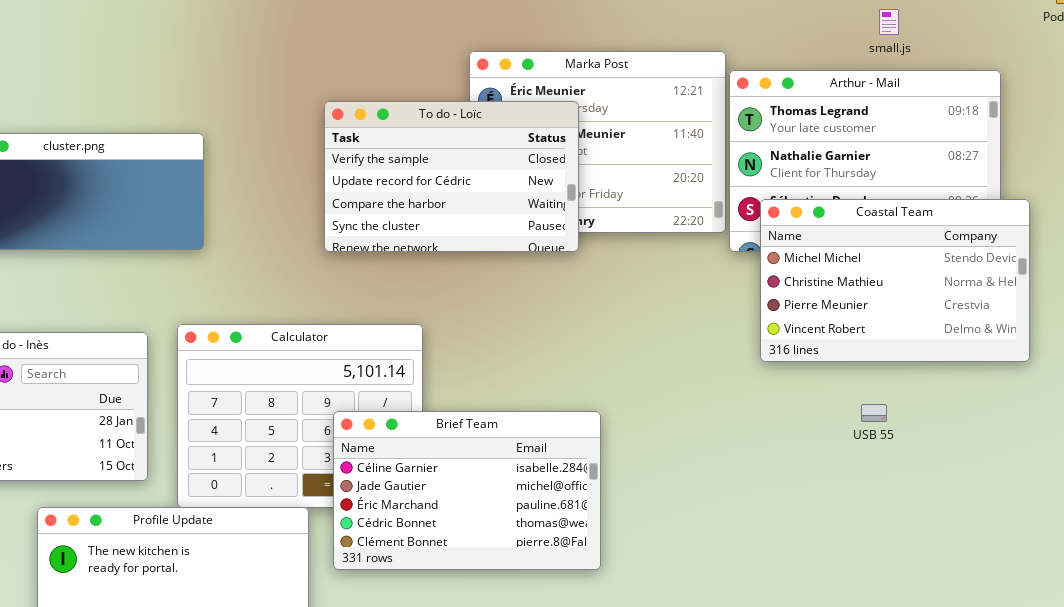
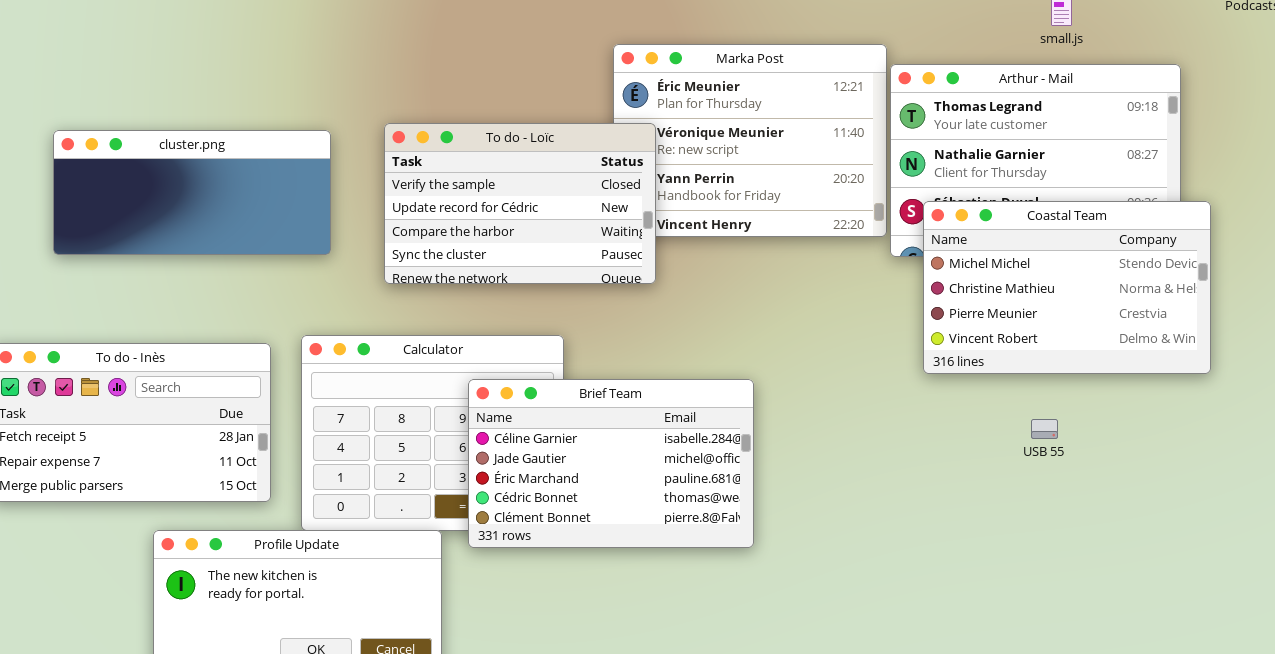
To do - Loïc: [324,101,579,252] -> [384,123,656,284], moved
Brief Team: [333,411,601,570] -> [468,379,754,548], moved

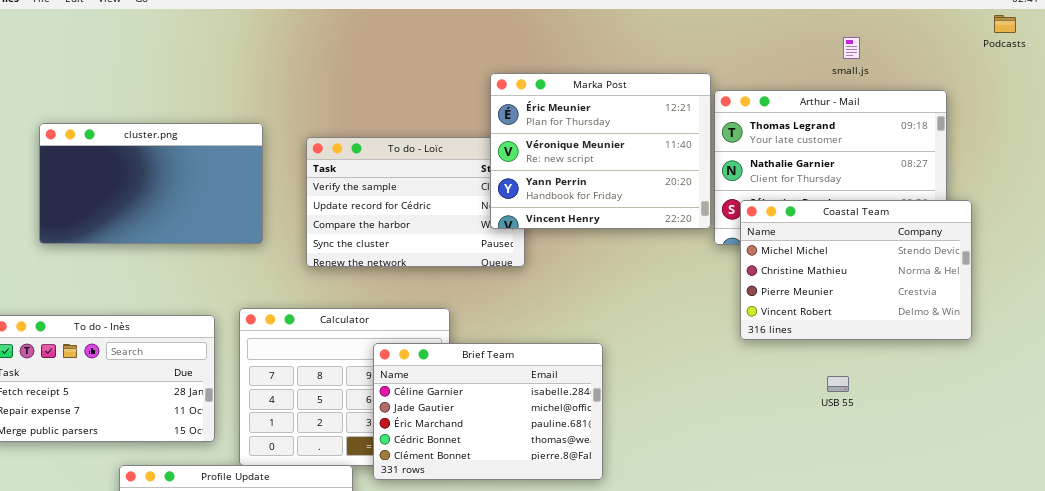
Marka Post: [613,44,887,237] -> [490,73,711,229], raised
cluster.png: [53,130,331,255] -> [39,123,263,244], resized

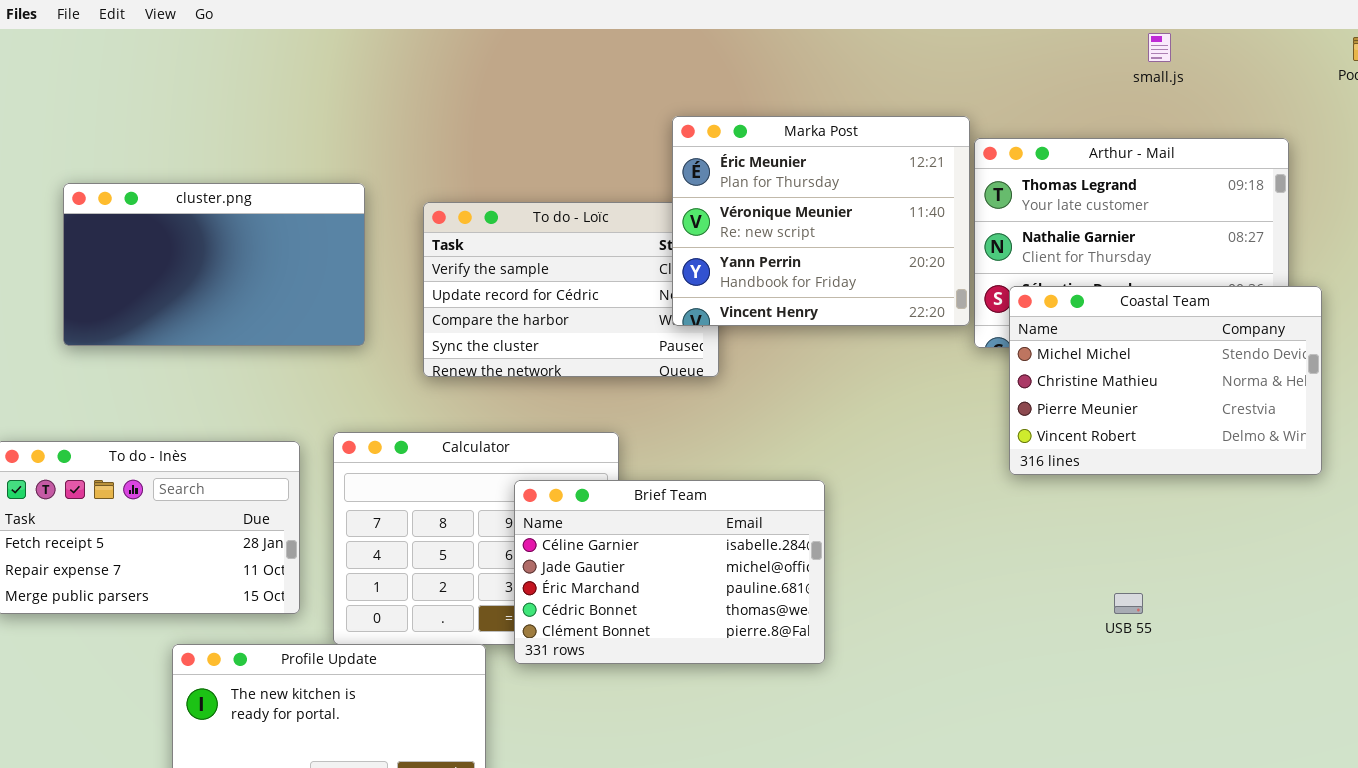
small.js: [843,37,860,59] -> [1148,33,1171,62], moved
USB 55: [827,376,849,392] -> [1114,593,1143,614], moved

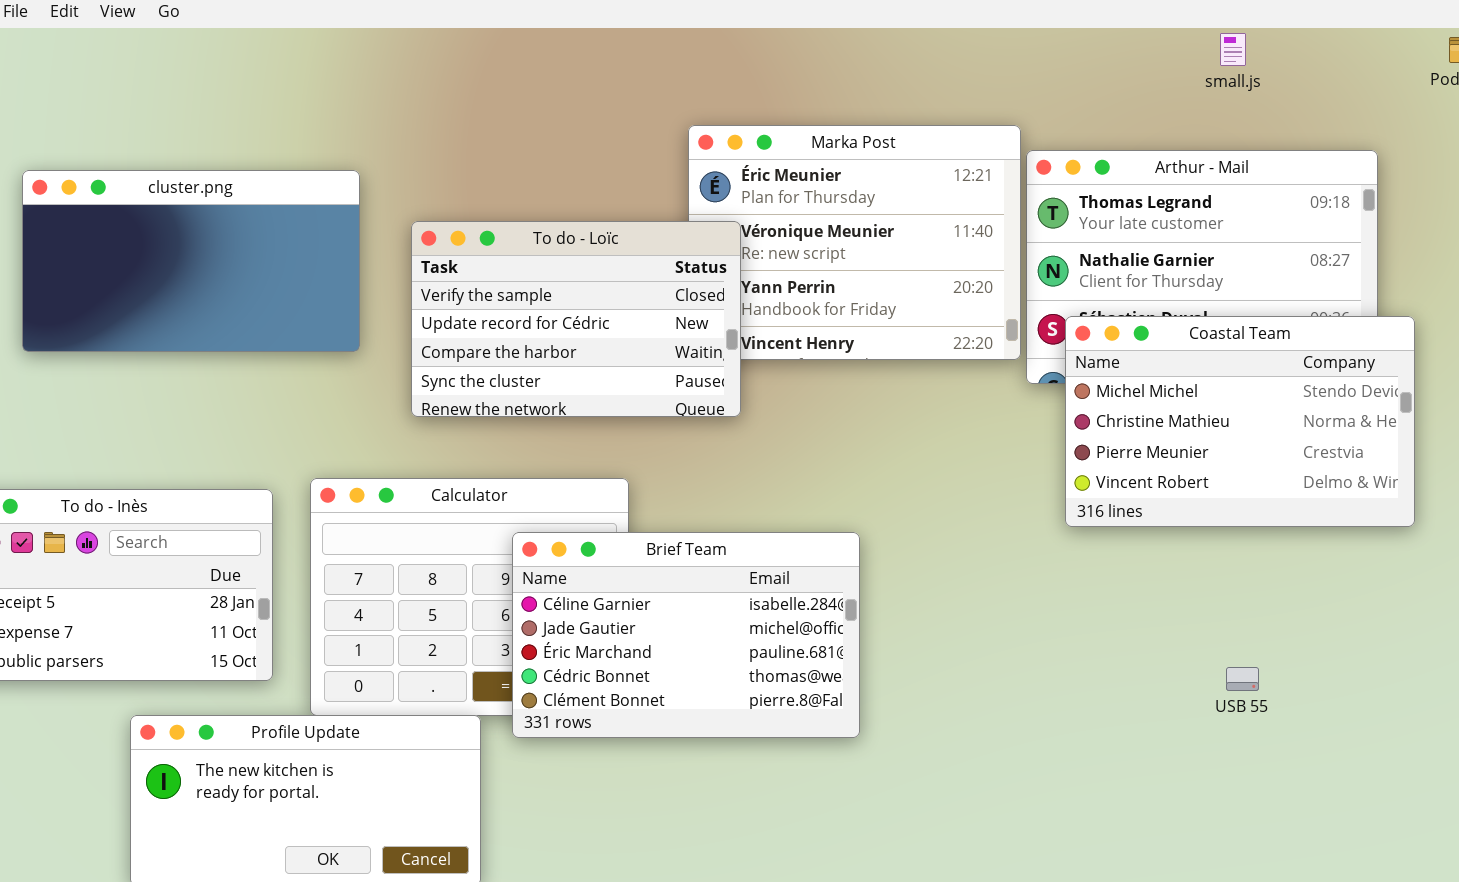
cluster.png: [63,183,365,346] -> [22,170,360,352], moved
To do - Loïc: [423,202,719,377] -> [411,221,741,417], raised
USB 55: [1114,593,1143,614] -> [1226,667,1259,691], moved

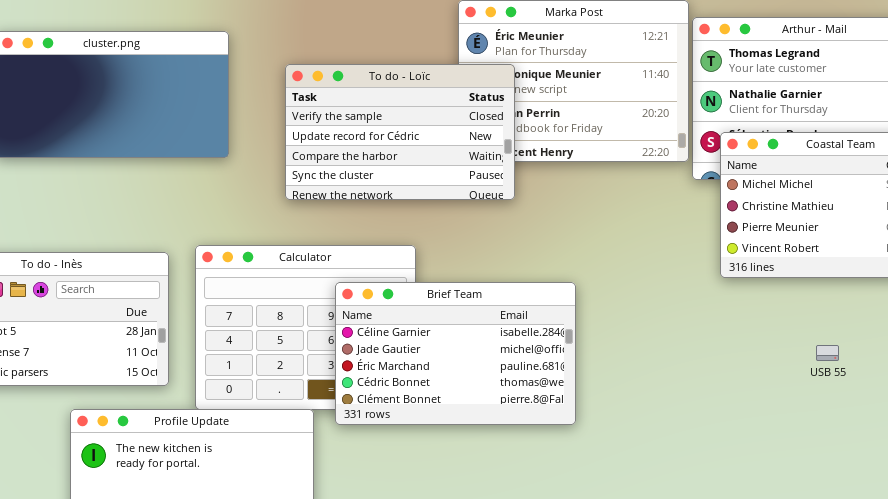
To do - Loïc: [411,221,741,417] -> [285,64,515,200], moved
USB 55: [1226,667,1259,691] -> [816,345,839,361], moved

